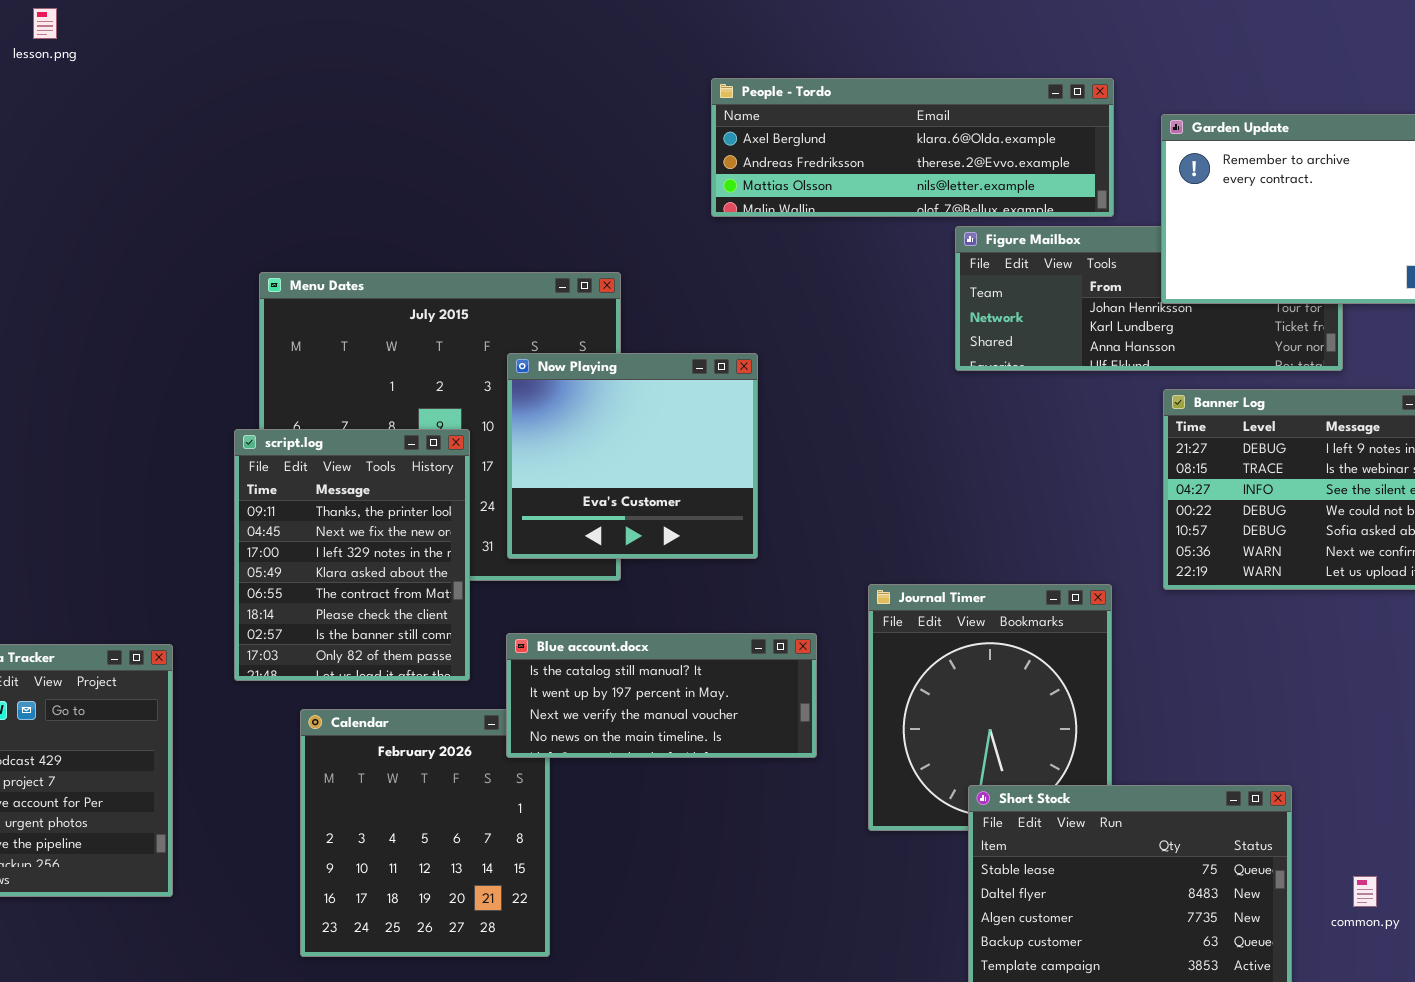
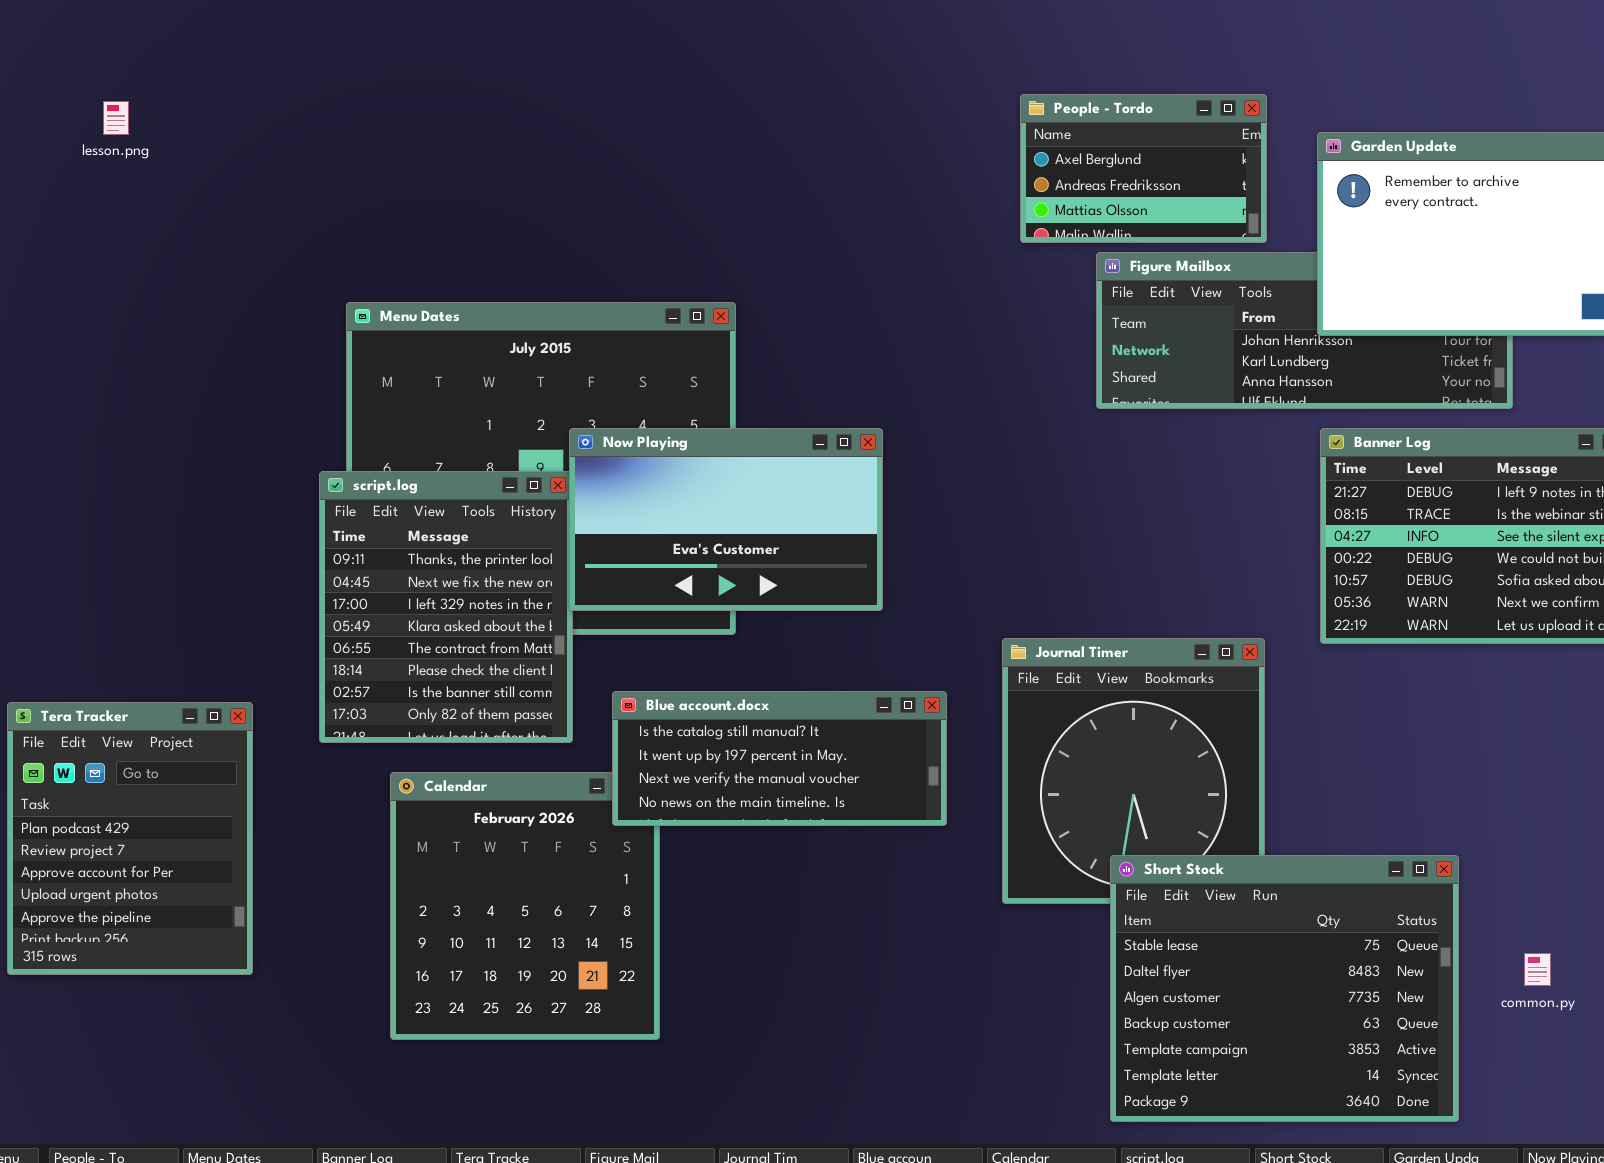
lesson.png: [33,8,57,39] -> [103,101,129,135], moved
People - Tordo: [711,78,1114,217] -> [1020,94,1267,243], resized
Now Playing: [507,353,758,559] -> [569,428,883,611], resized

